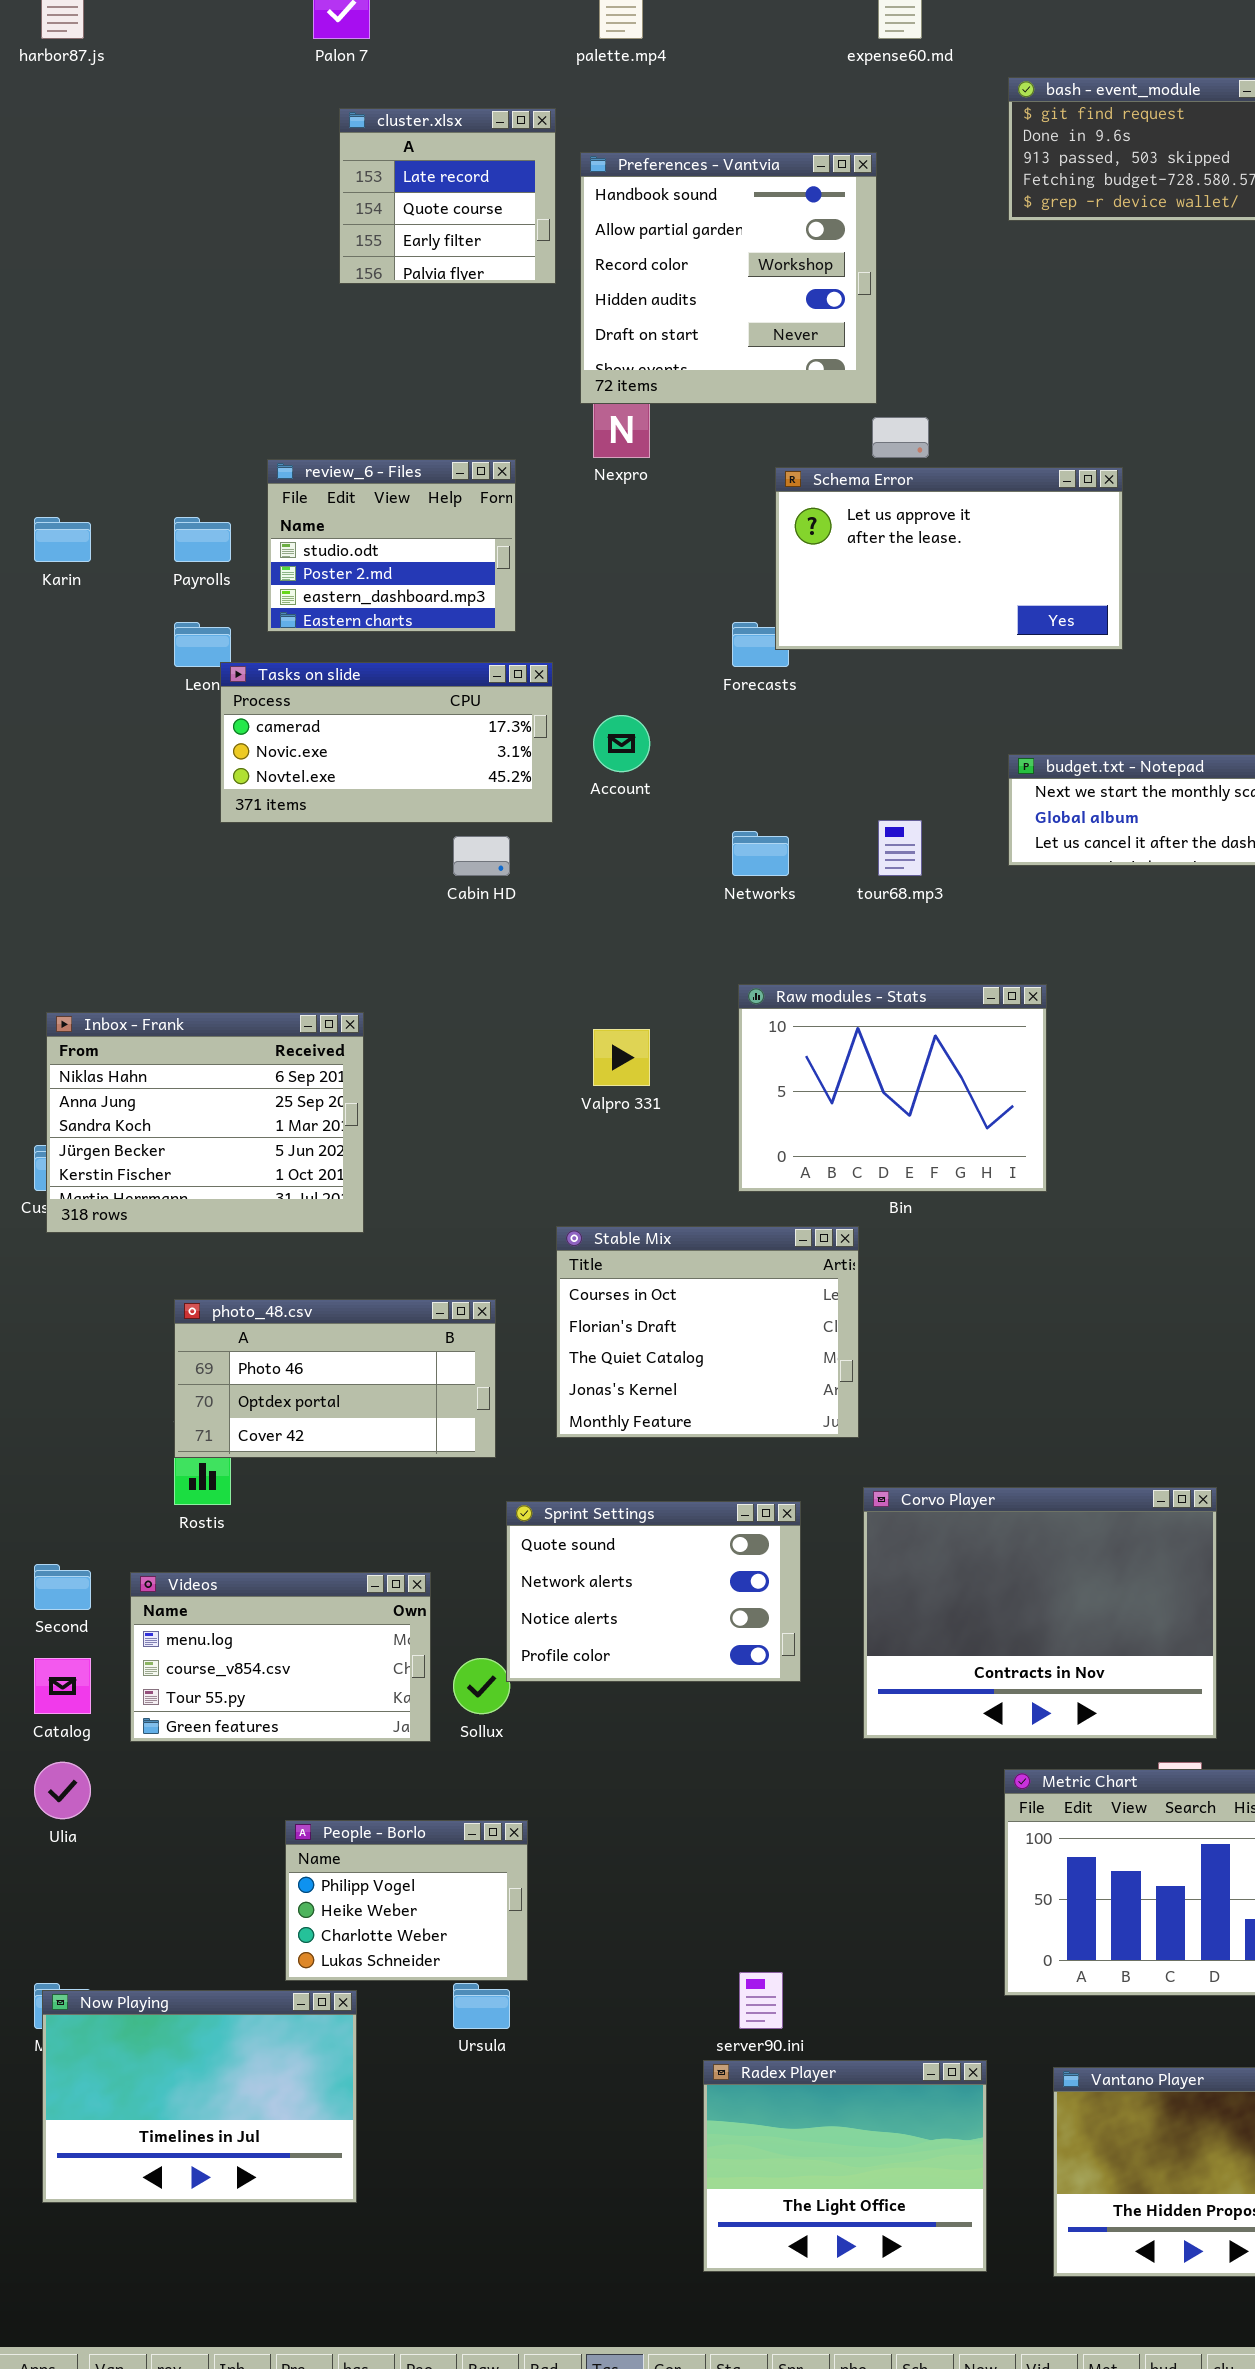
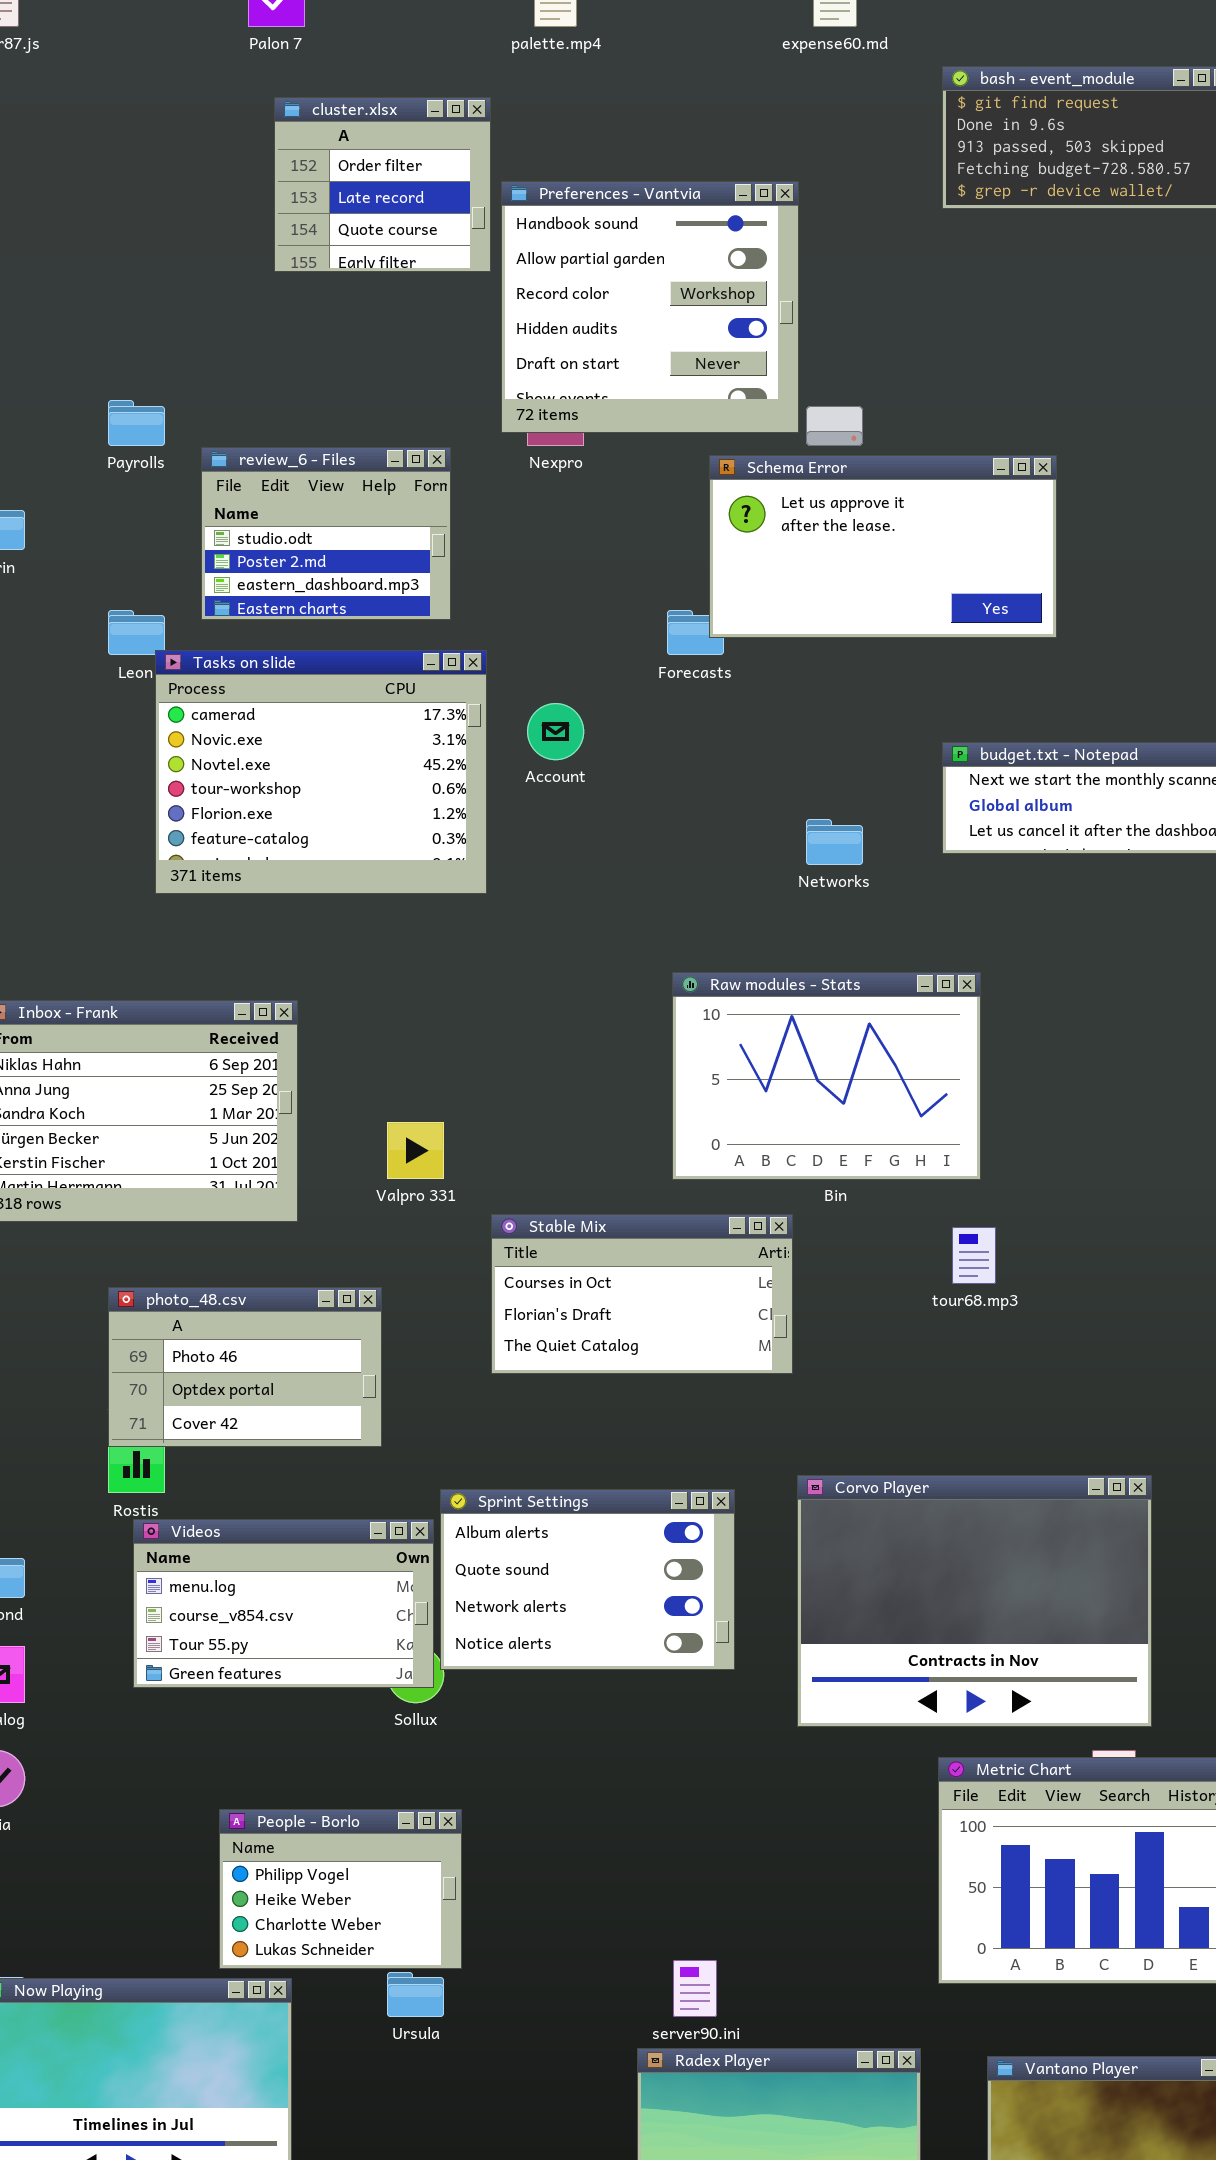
cluster.xlsx: [339,108,556,284] -> [274,97,491,272], scrolled up 1 row
Preferences - Vantvia: [580,152,877,404] -> [501,181,799,433], moved
Payrolls: [174,517,231,562] -> [108,400,165,446], moved
Tasks on slide: [220,662,553,823] -> [155,650,487,894], resized
tour68.mp3: [878,820,922,876] -> [952,1227,996,1284], moved
Networks: [732,831,789,876] -> [806,819,863,865], moved
Valpro 331: [593,1029,650,1086] -> [387,1122,444,1179], moved
Stable Mix: [556,1226,859,1438] -> [491,1214,793,1374], resized
photo_48.csv: [174,1299,496,1458] -> [108,1287,382,1447], resized
Sprint Settings: [506,1501,801,1682] -> [440,1489,735,1670], scrolled up 1 row
Videos: [130,1572,431,1742] -> [133,1519,434,1688], moved

